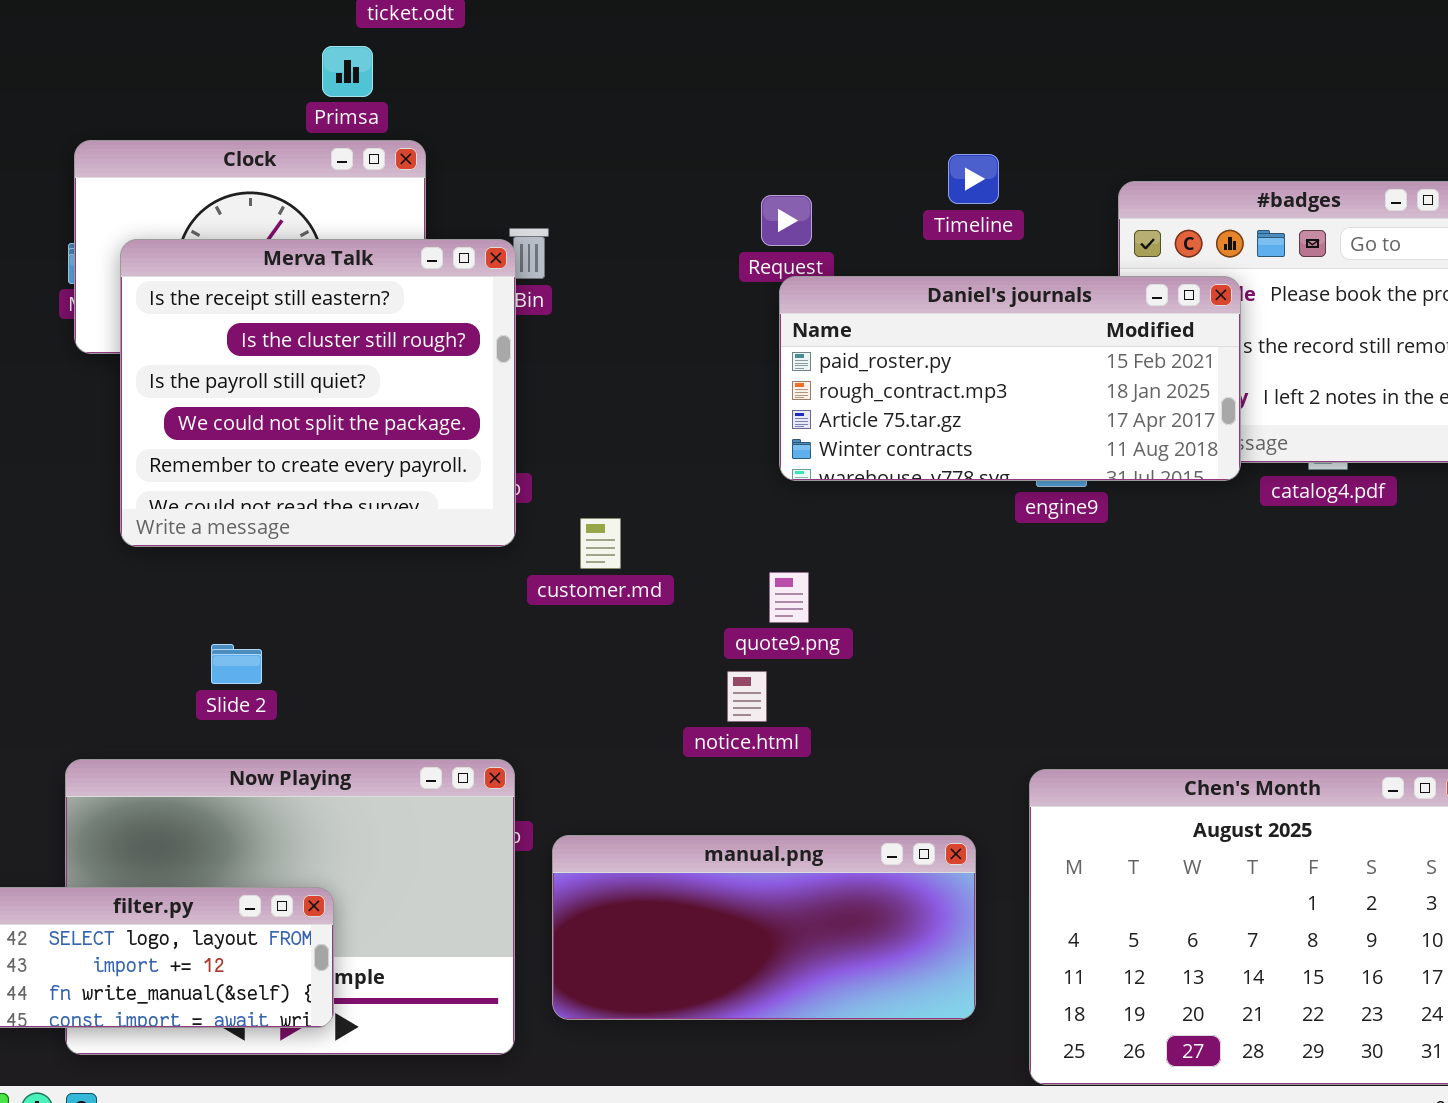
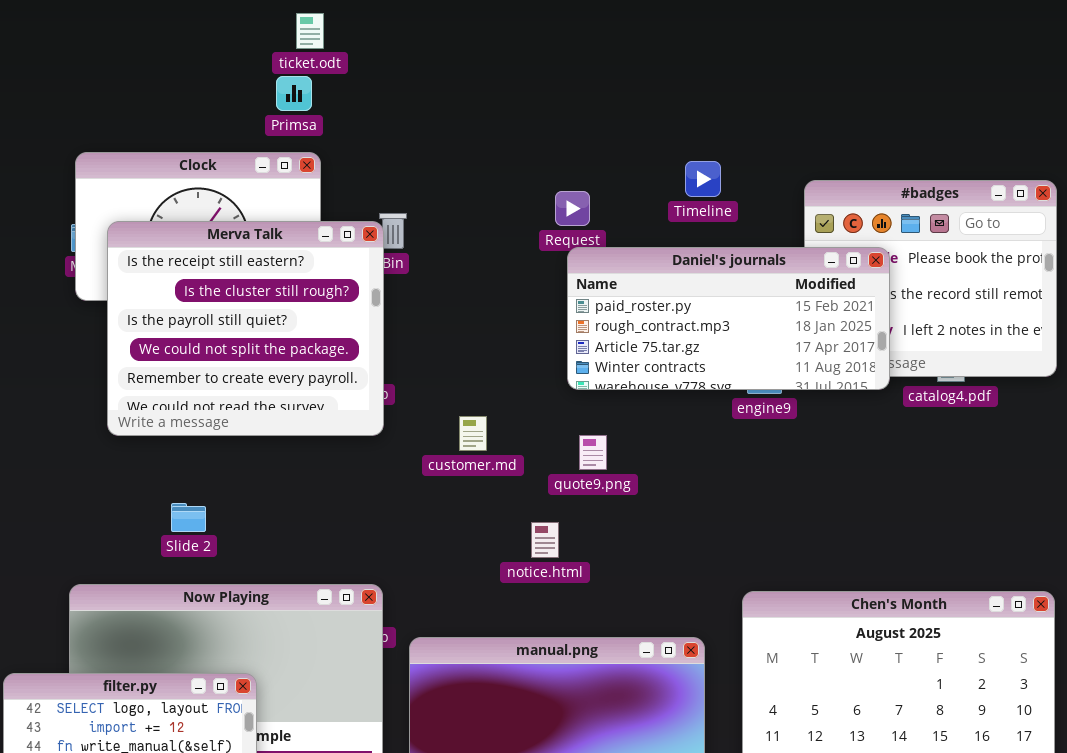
Primsa: [322,46,373,97] -> [276,76,312,111], moved
customer.md: [580,518,621,569] -> [459,416,487,451], moved
quote9.png: [769,572,809,623] -> [579,435,607,470], moved

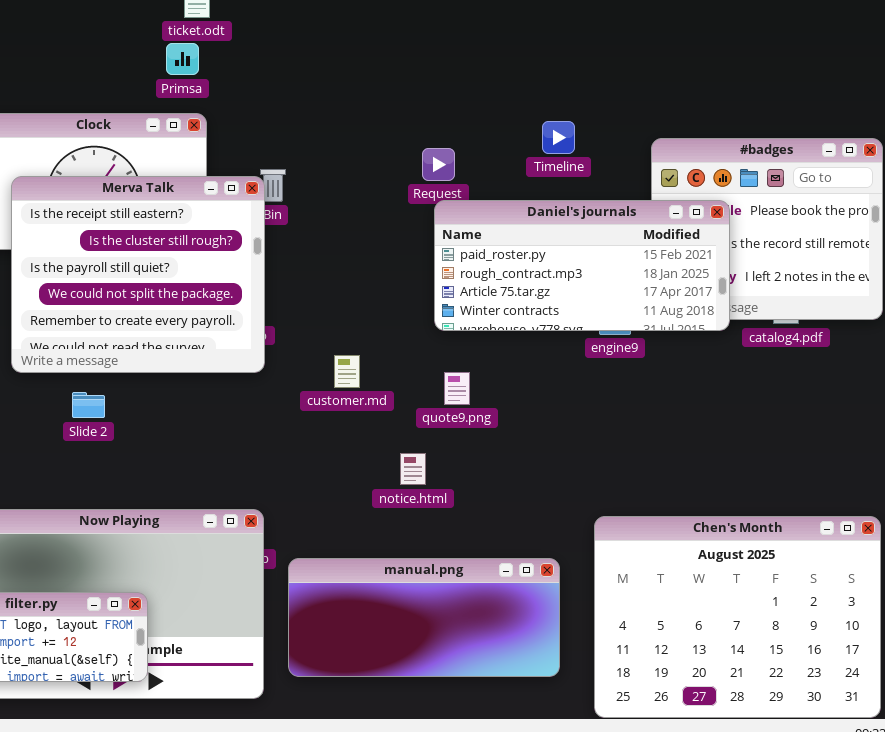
Slide 2: [171,503,206,532] -> [72,392,105,418], moved

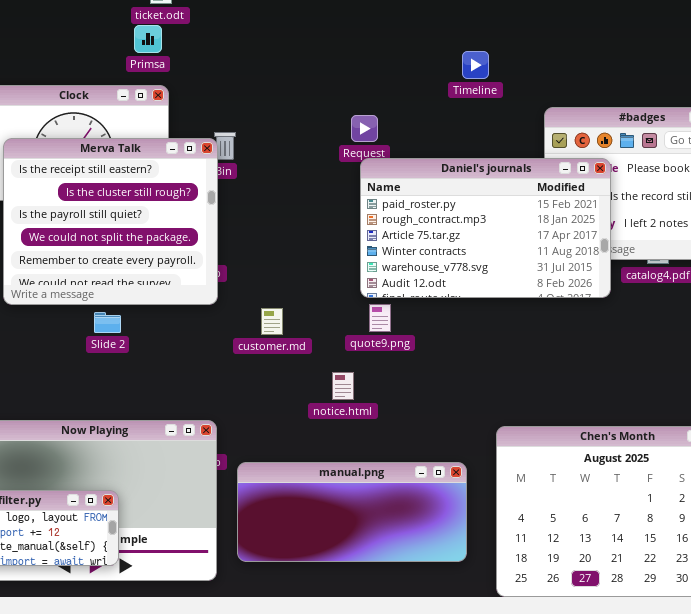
Timeline: [542,121,575,154] -> [462,51,489,79], moved
Daniel's journals: [434,200,730,331] -> [360,158,611,298], resized
customer.md: [334,355,360,388] -> [261,308,283,335], moved
Slide 2: [72,392,105,418] -> [94,312,121,333], moved

